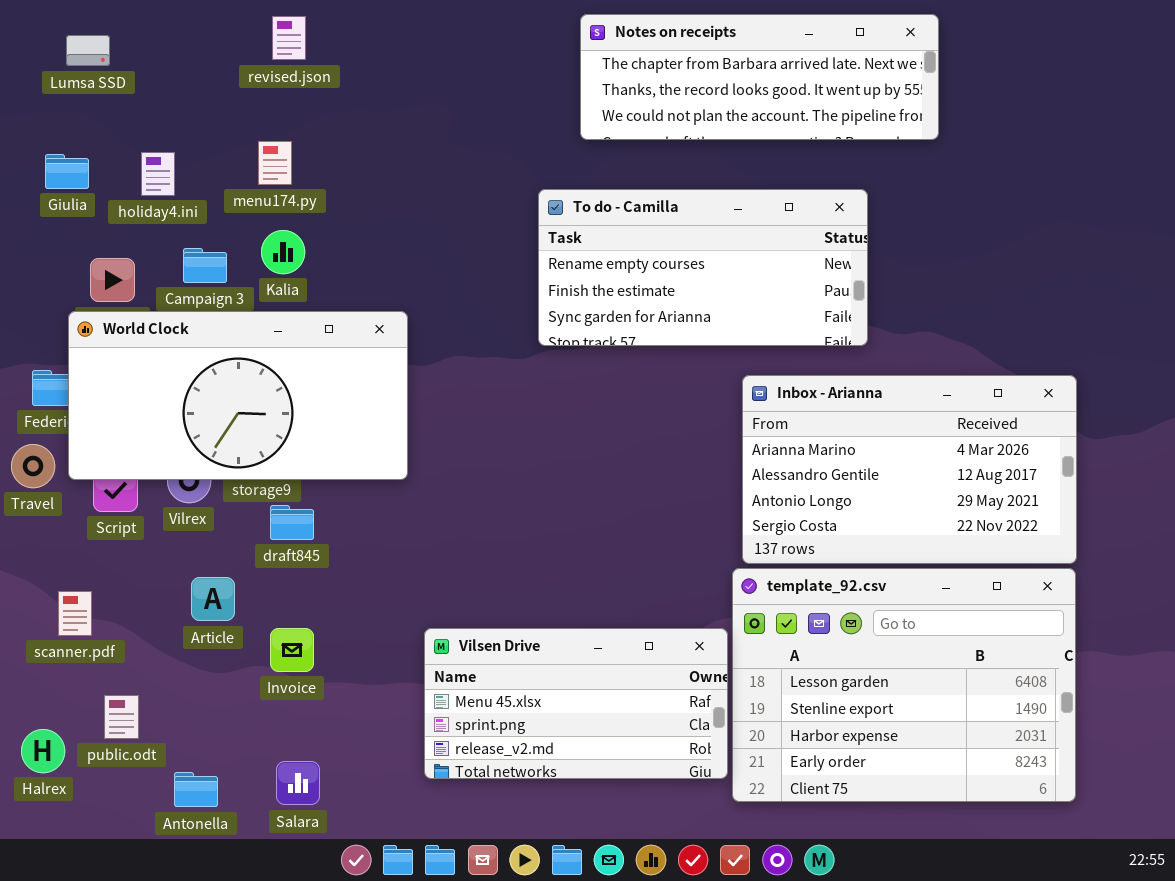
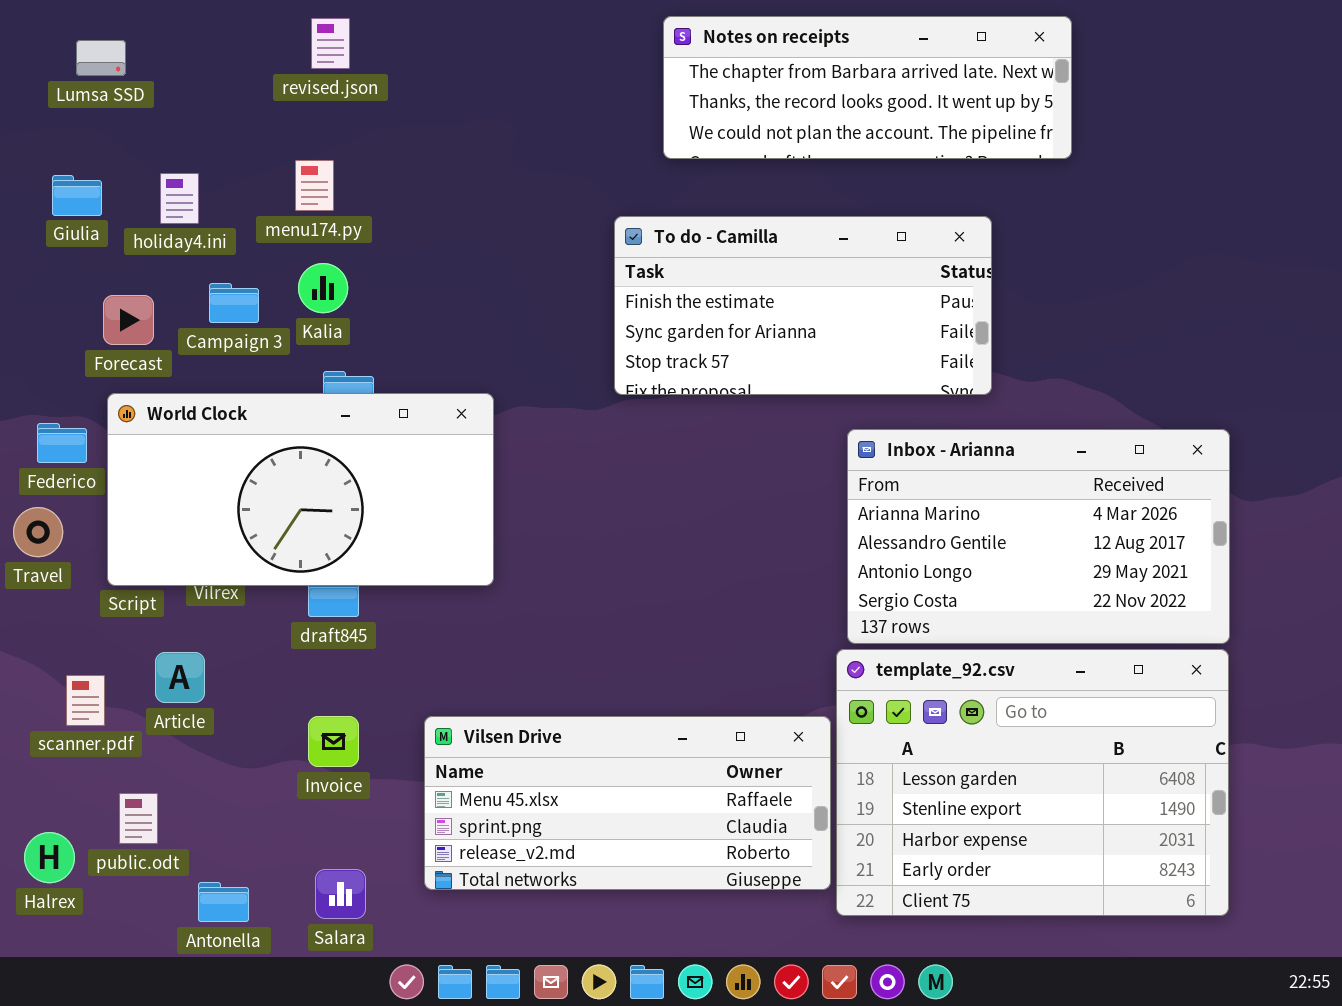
To do - Camilla: [538,189,868,346] -> [614,216,992,395], scrolled down 1 row
World Clock: [68,311,408,480] -> [107,393,494,586], moved
Article: [191,577,235,621] -> [155,652,205,703], moved
Vilsen Drive: [424,628,728,779] -> [424,716,831,890], resized

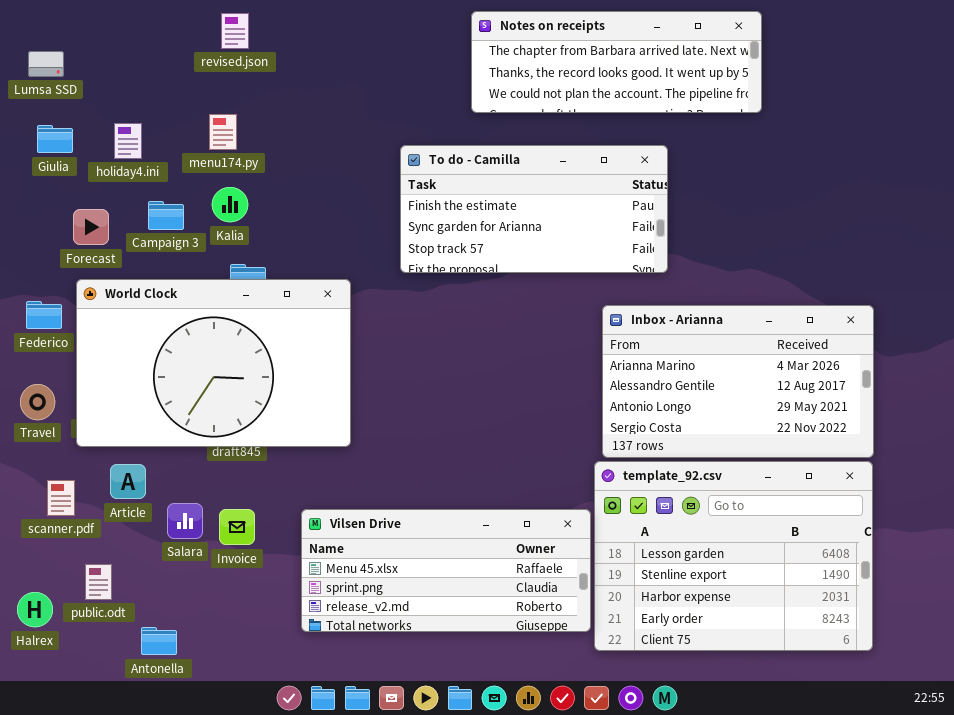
Lumsa SSD: [76,40,126,76] -> [28,51,64,77], moved
To do - Camilla: [614,216,992,395] -> [400,145,668,273], moved
World Clock: [107,393,494,586] -> [76,279,351,447], resized
Travel: [13,507,63,557] -> [20,384,55,420], moved
Salara: [315,869,366,919] -> [167,503,203,539], moved

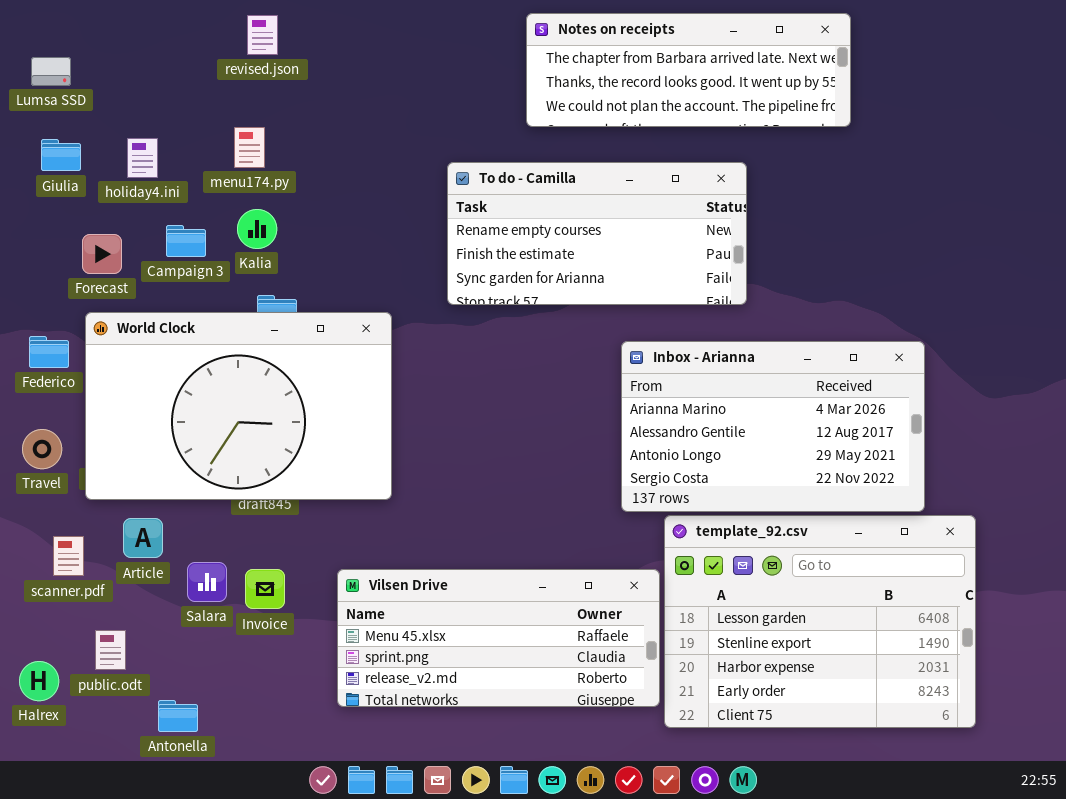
To do - Camilla: [400,145,668,273] -> [447,162,747,305], scrolled up 1 row
Inbox - Arianna: [602,305,874,458] -> [621,341,925,512], moved

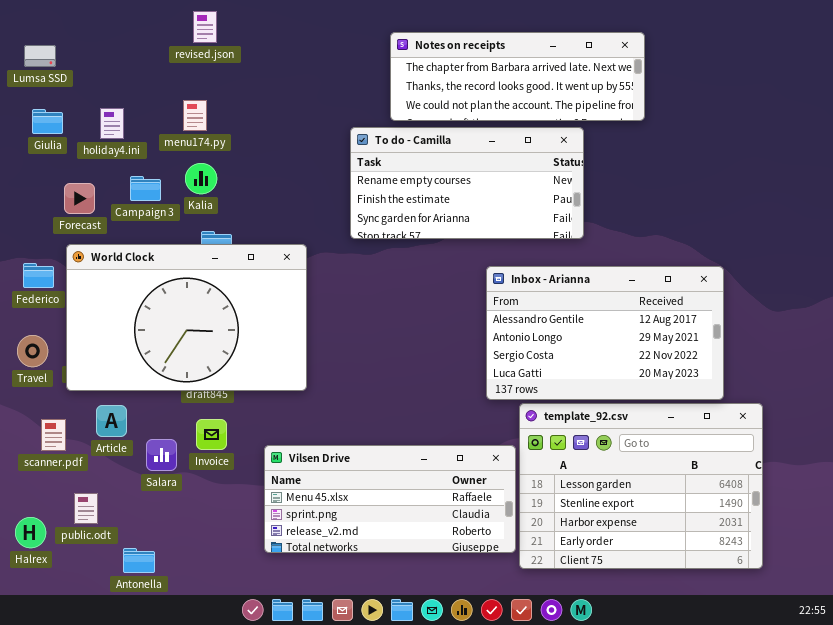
Notes on receipts: [526,13,851,127] -> [390,32,645,121], moved
Inbox - Arianna: [621,341,925,512] -> [486,266,724,400], scrolled down 1 row
Invoice: [245,569,285,609] -> [196,419,227,450], moved

